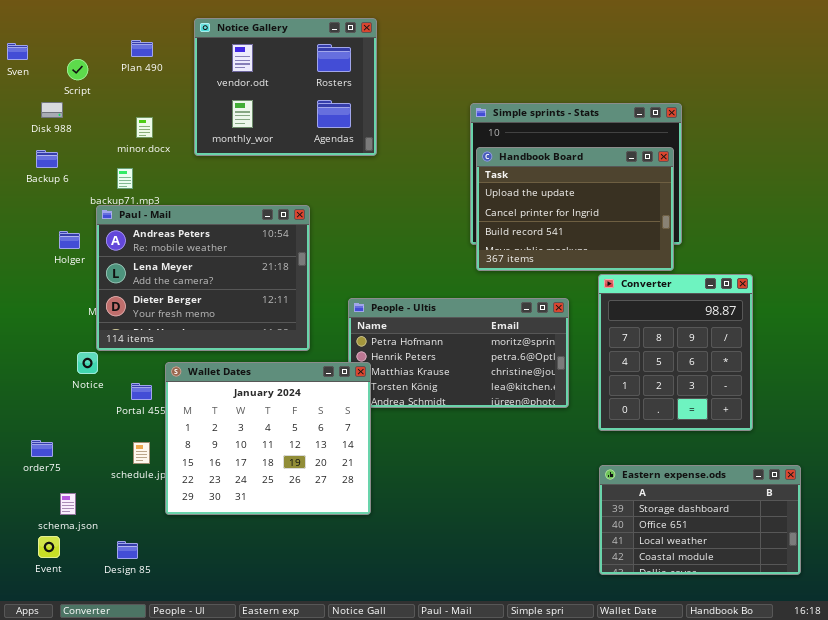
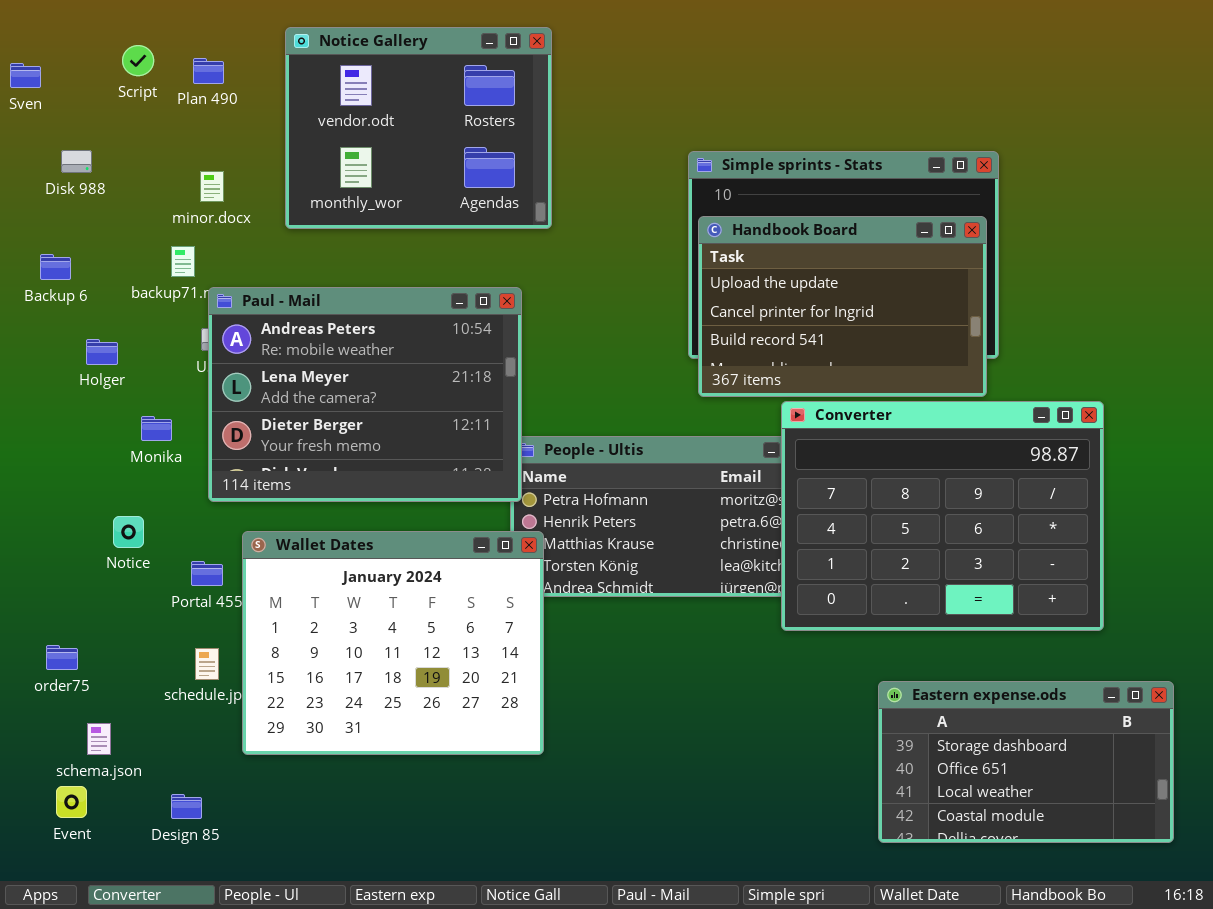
Script: [67,59,88,80] -> [122,45,154,76], moved
Backup 6: [36,150,58,168] -> [40,254,71,280], moved
Paul - Mail: [96,205,310,351] -> [208,287,522,502], moved
Converter: [598,274,753,431] -> [781,401,1104,631], resized

